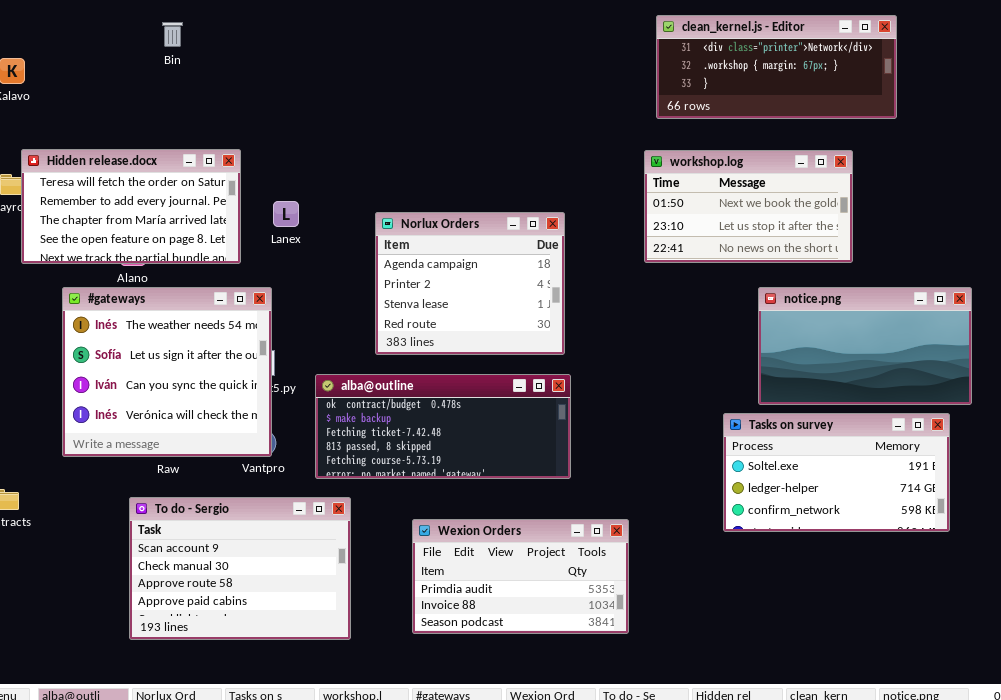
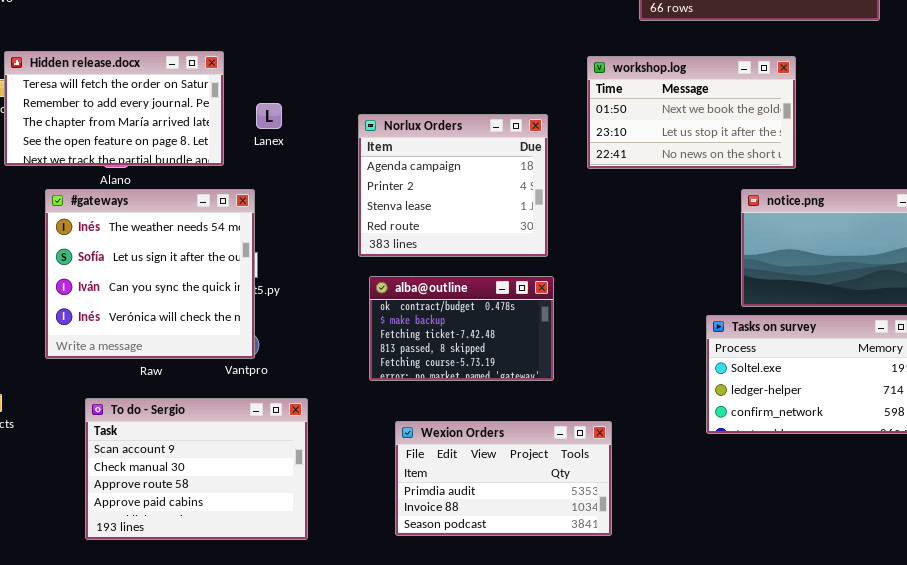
workshop.log: [644,150,853,263] -> [587,56,796,169], moved
alba@outline: [315,374,571,479] -> [369,276,554,381], resized
To do - Sergio: [129,497,351,640] -> [85,398,308,540], moved

